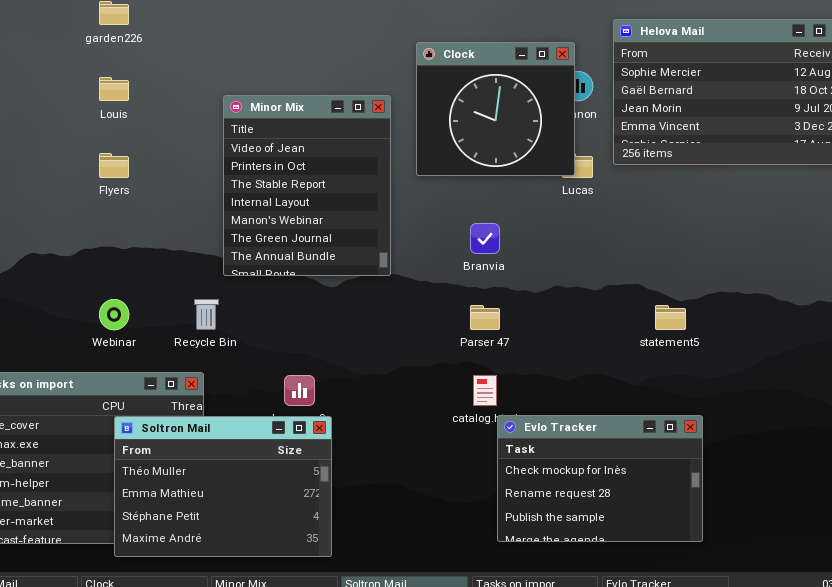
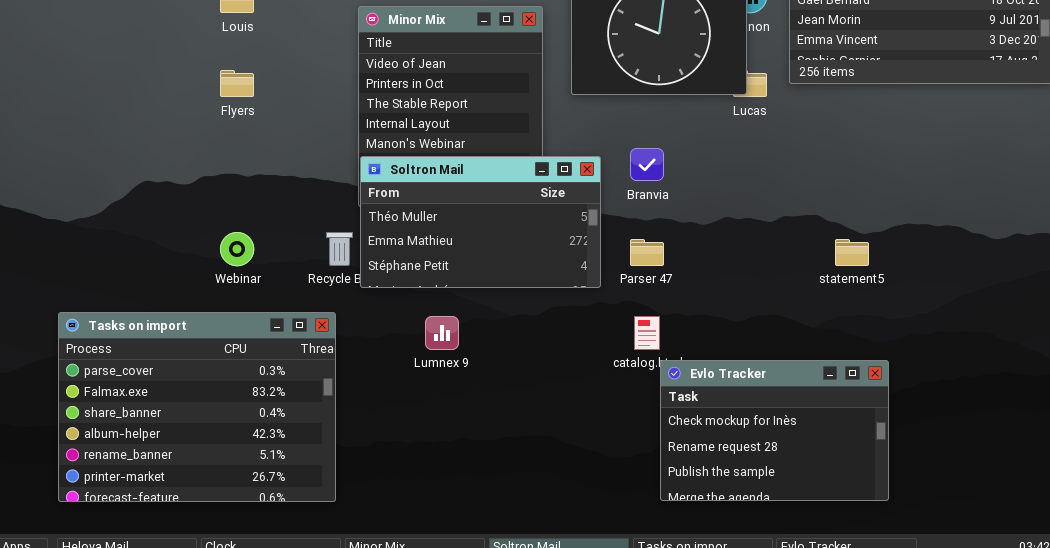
Soltron Mail: [114,416,332,557] -> [360,156,601,288], moved, resized

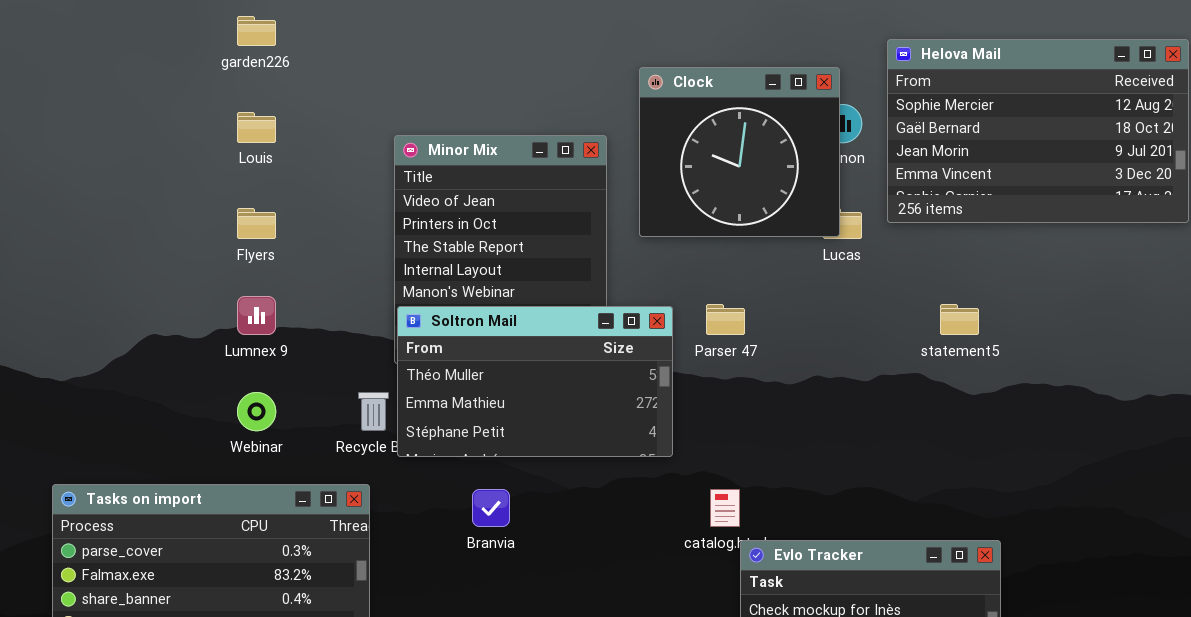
Branvia: [630,148,664,181] -> [472,489,510,527], moved
Parser 47: [630,239,664,266] -> [706,304,745,335], moved
statement5: [835,239,869,266] -> [940,304,979,335], moved
Lumnex 9: [425,316,459,350] -> [237,296,276,335], moved

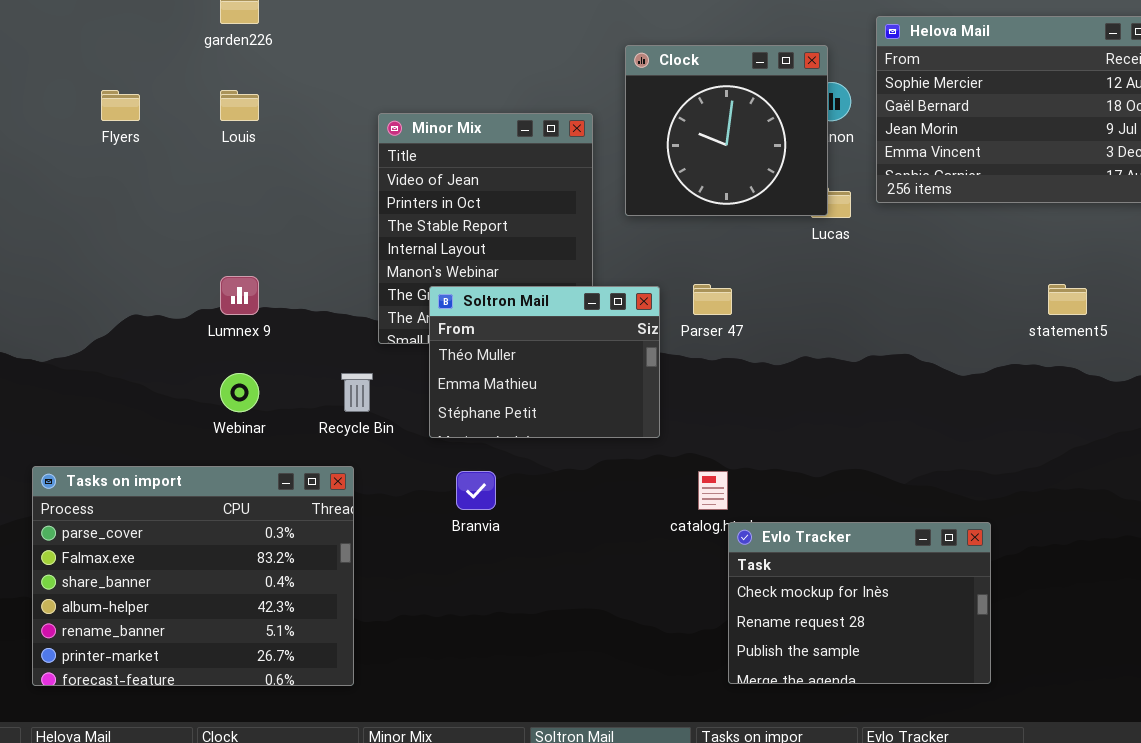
Flyers: [237,208,276,239] -> [101,90,140,121], moved
statement5: [940,304,979,335] -> [1048,284,1087,315], moved
Soltron Mail: [397,306,673,457] -> [429,286,660,438], resized

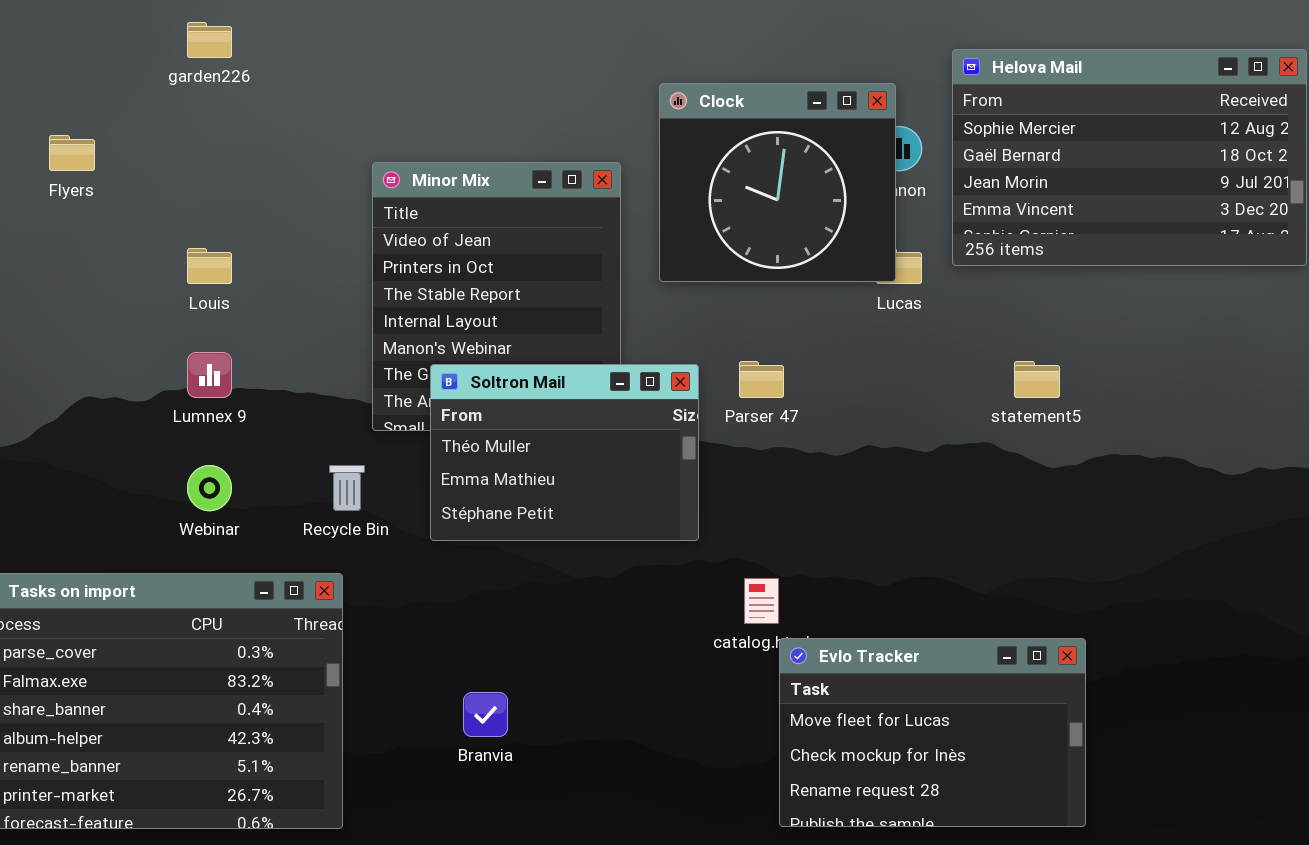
Louis: [220,90,259,121] -> [187,248,232,284], moved
statement5: [1048,284,1087,315] -> [1014,361,1060,398], moved
Branvia: [456,471,496,510] -> [463,692,508,737], moved
Evlo Tracker: [728,522,991,684] -> [779,638,1086,827], scrolled up 1 row

